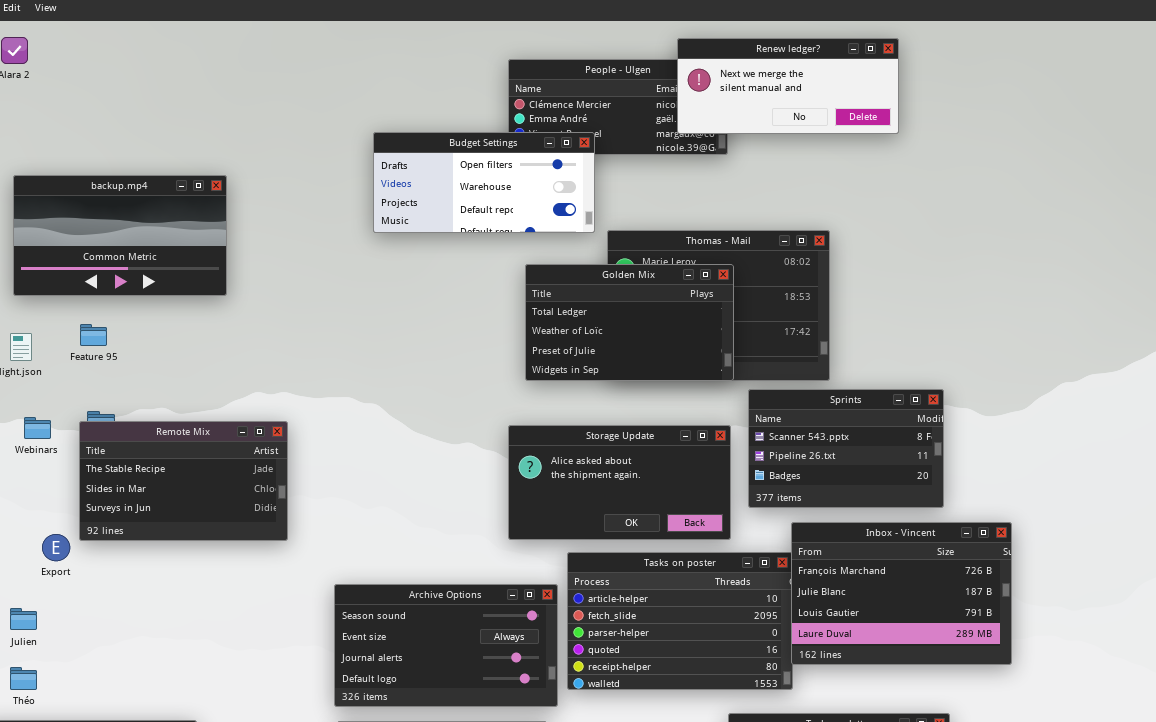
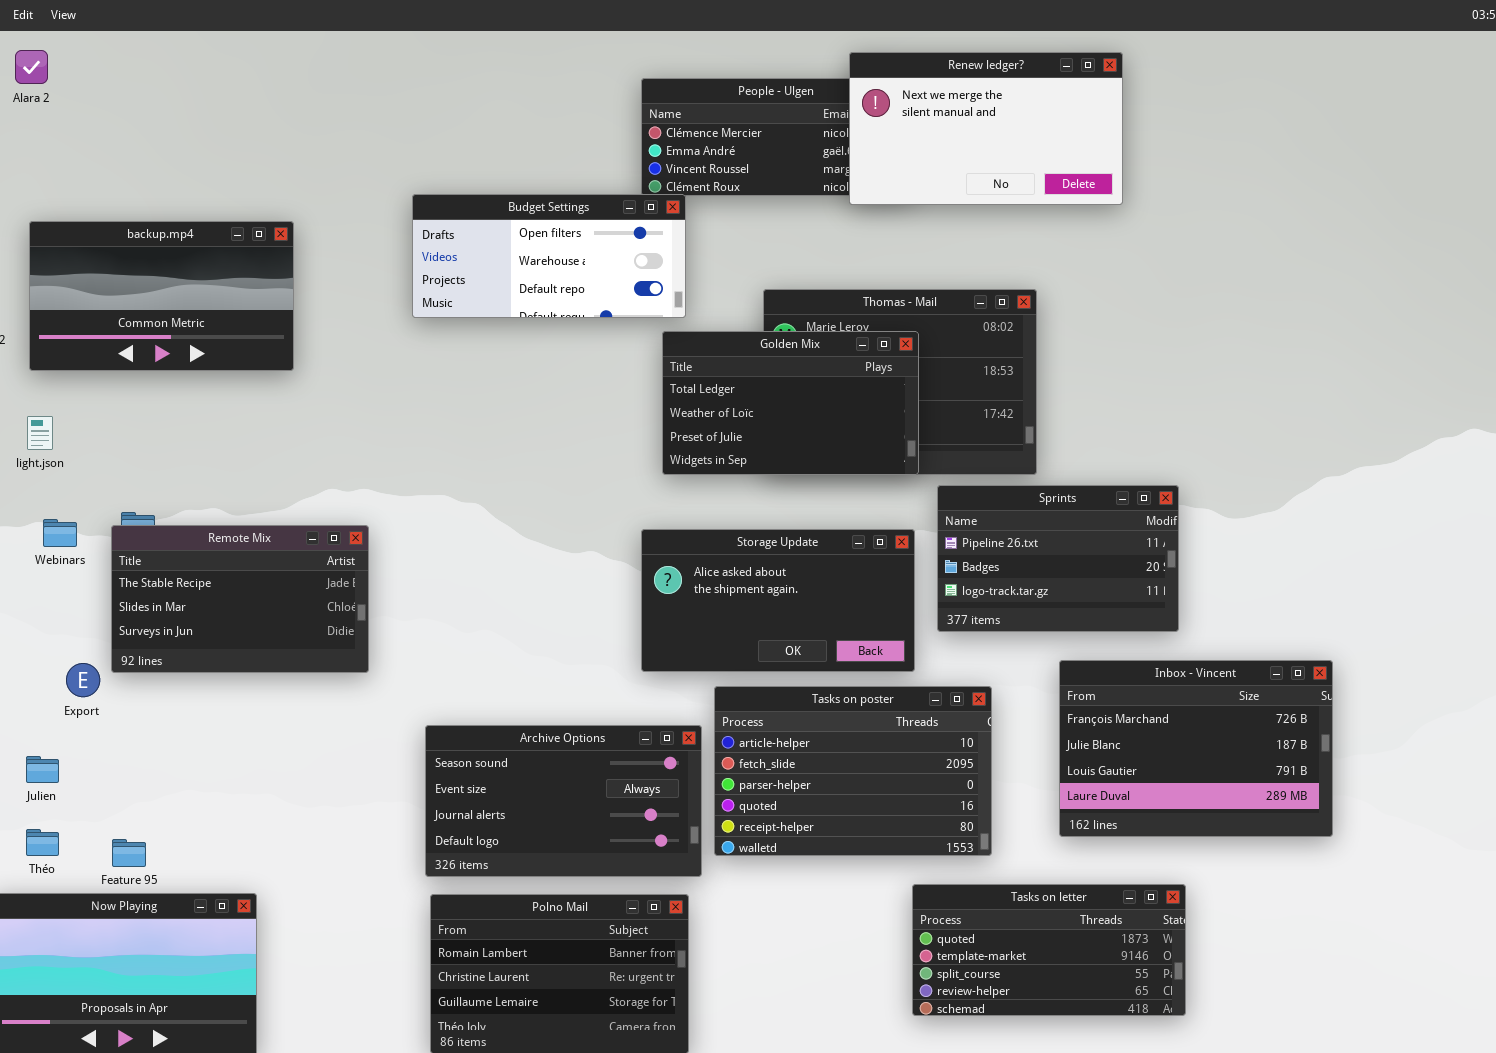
Renew ledger?: [677,38,899,134] -> [849,52,1123,205], resized
Budget Settings: [373,132,595,233] -> [412,194,686,318], moved
Feature 95: [80,324,107,346] -> [112,839,146,867], moved
Sprints: [748,389,944,508] -> [937,485,1179,632], scrolled down 1 row
Inbox - Vincent: [791,522,1012,665] -> [1059,660,1333,837], moved

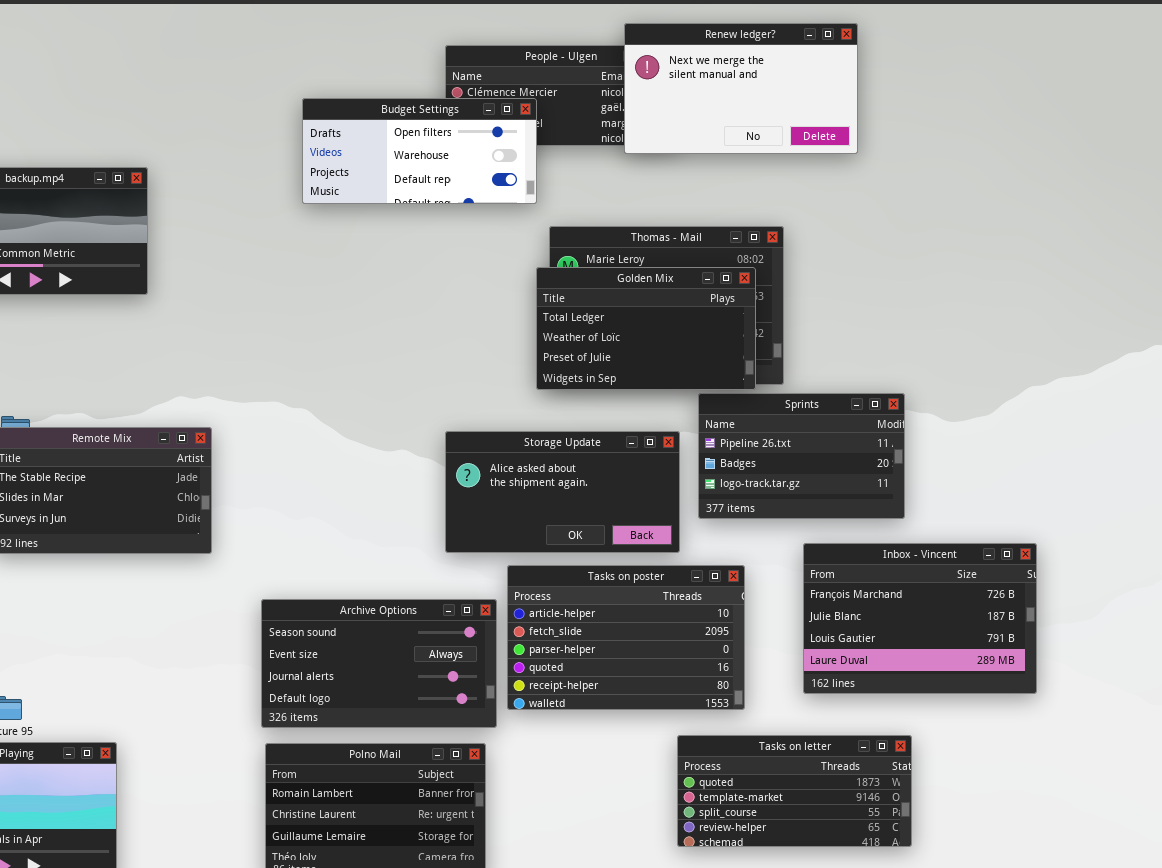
Budget Settings: [412,194,686,318] -> [302,98,537,204], moved
Golden Mix: [662,331,919,475] -> [536,267,756,390], moved

